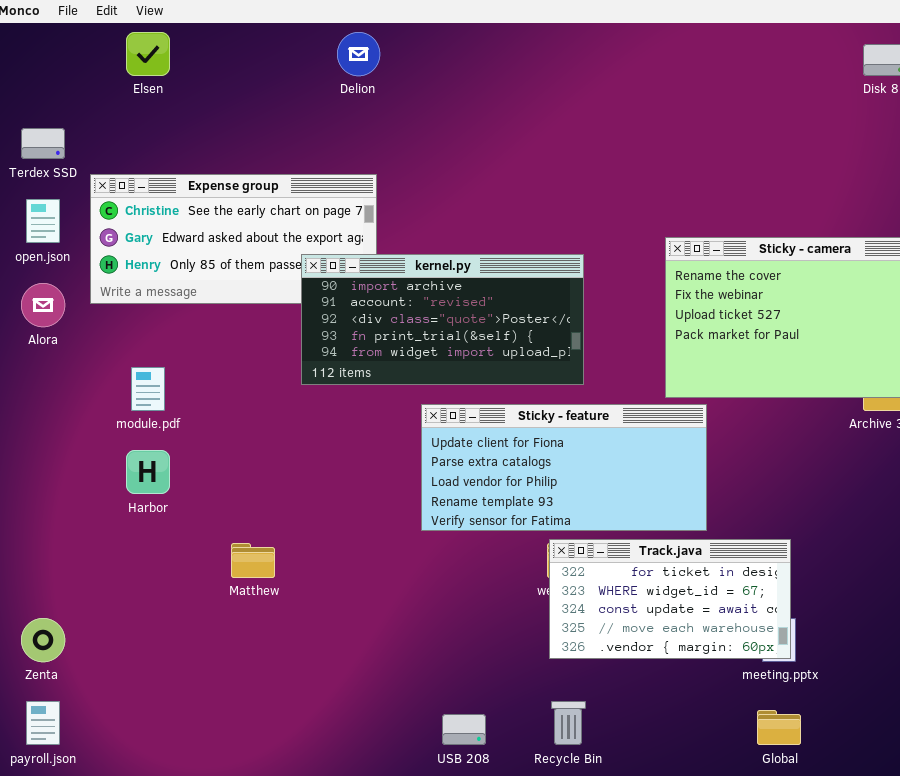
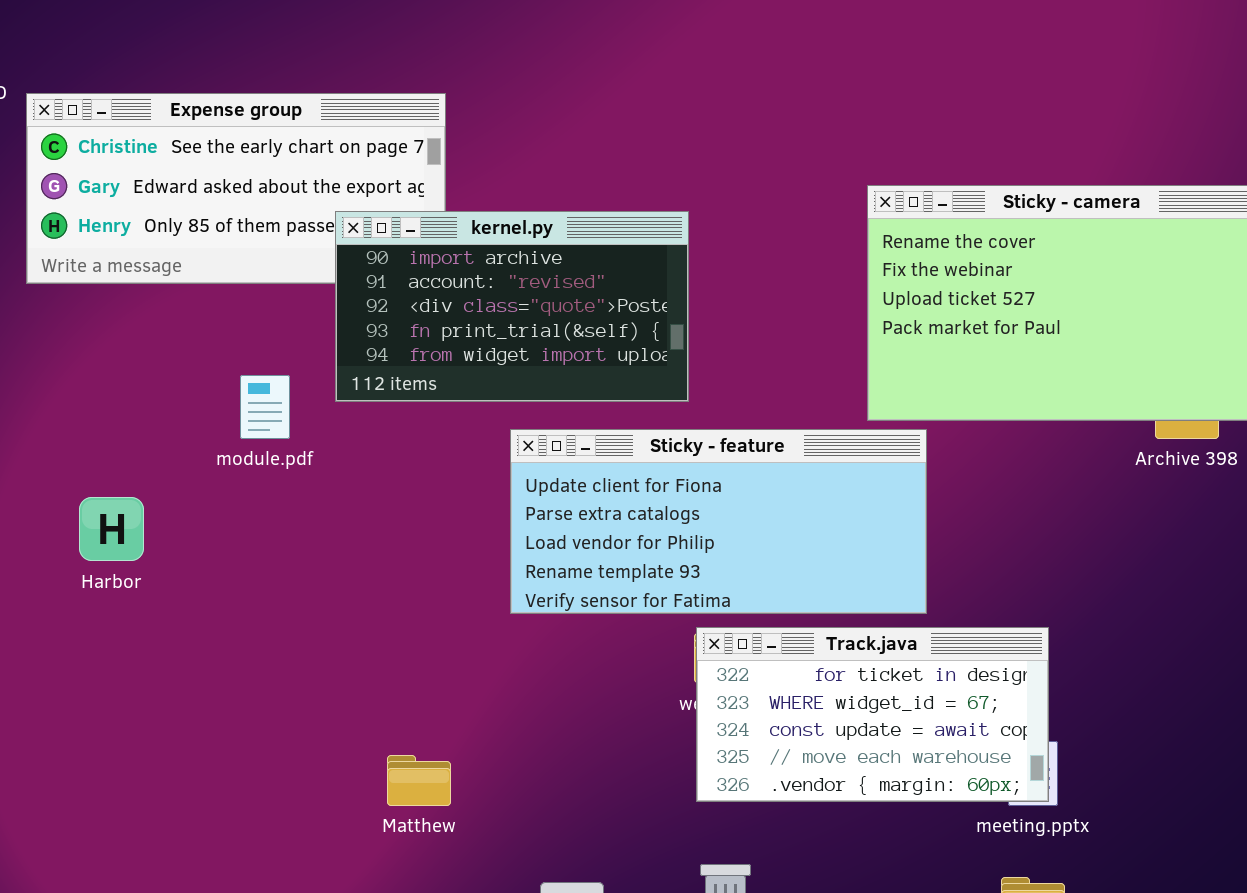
kernel.py: [301,254,584,385] -> [335,211,689,402], resized
module.pdf: [131,367,165,411] -> [240,375,290,439], moved
Matthew: [231,543,275,578] -> [387,755,451,806], moved

